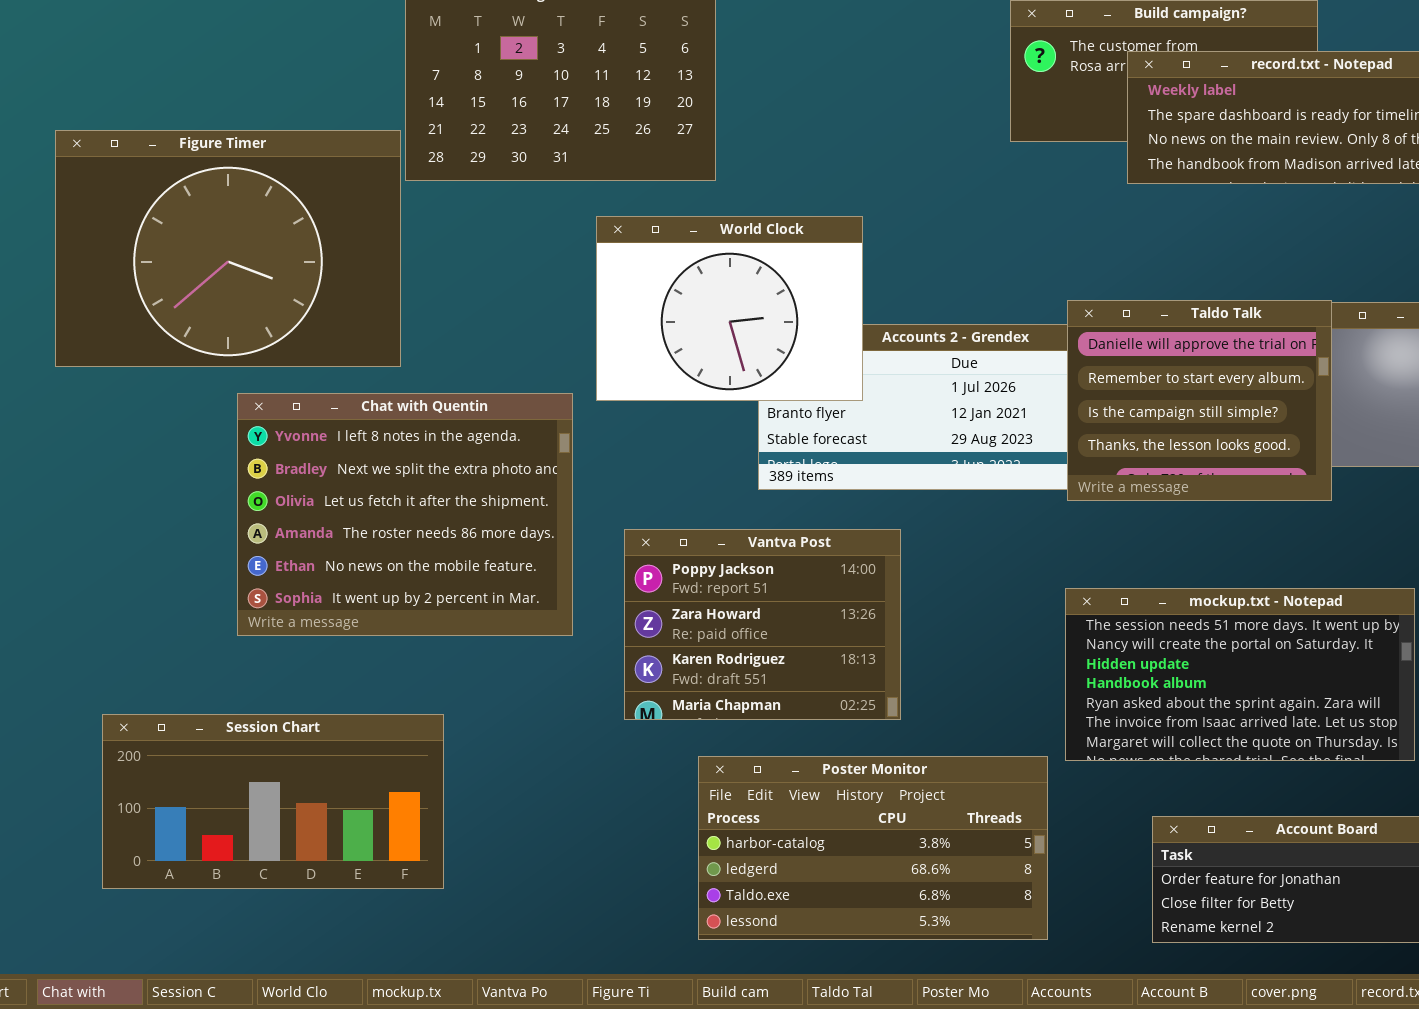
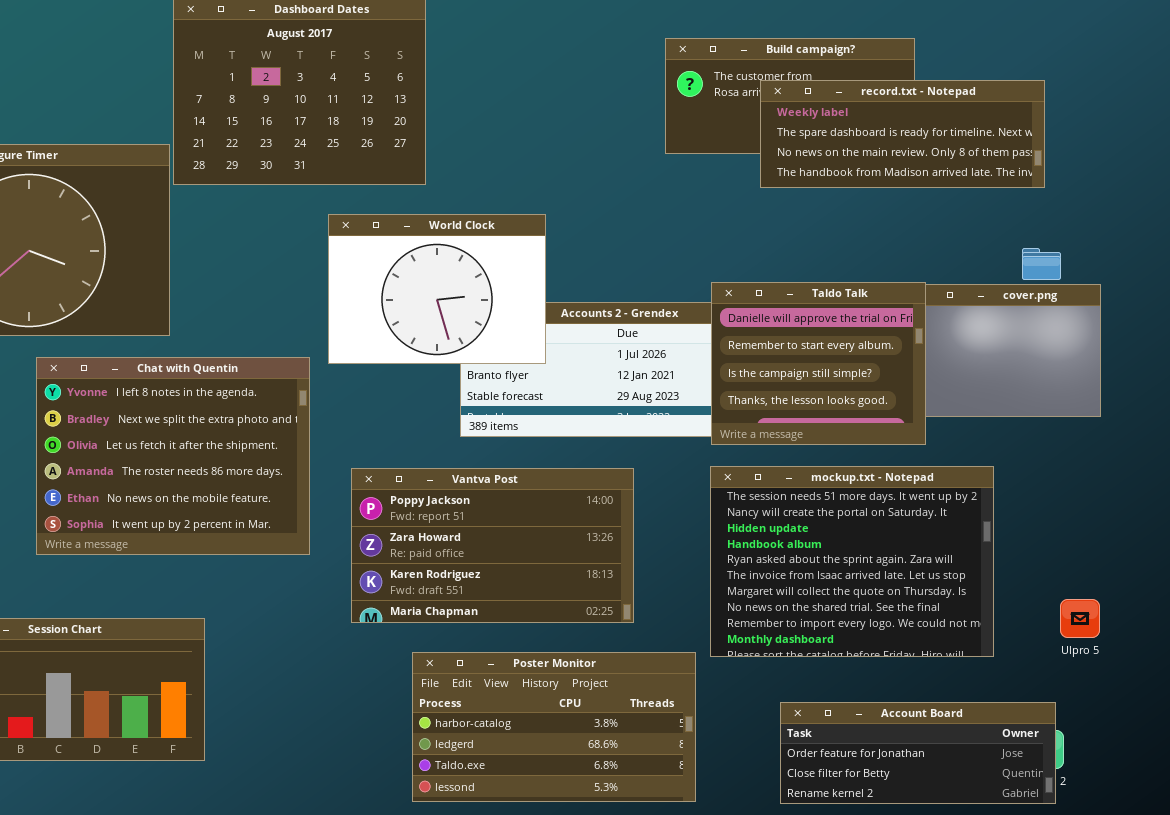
Vantva Post: [624,529,901,720] -> [351,468,634,623], resized
mockup.txt - Notepad: [1065,588,1415,761] -> [710,466,994,657], resized

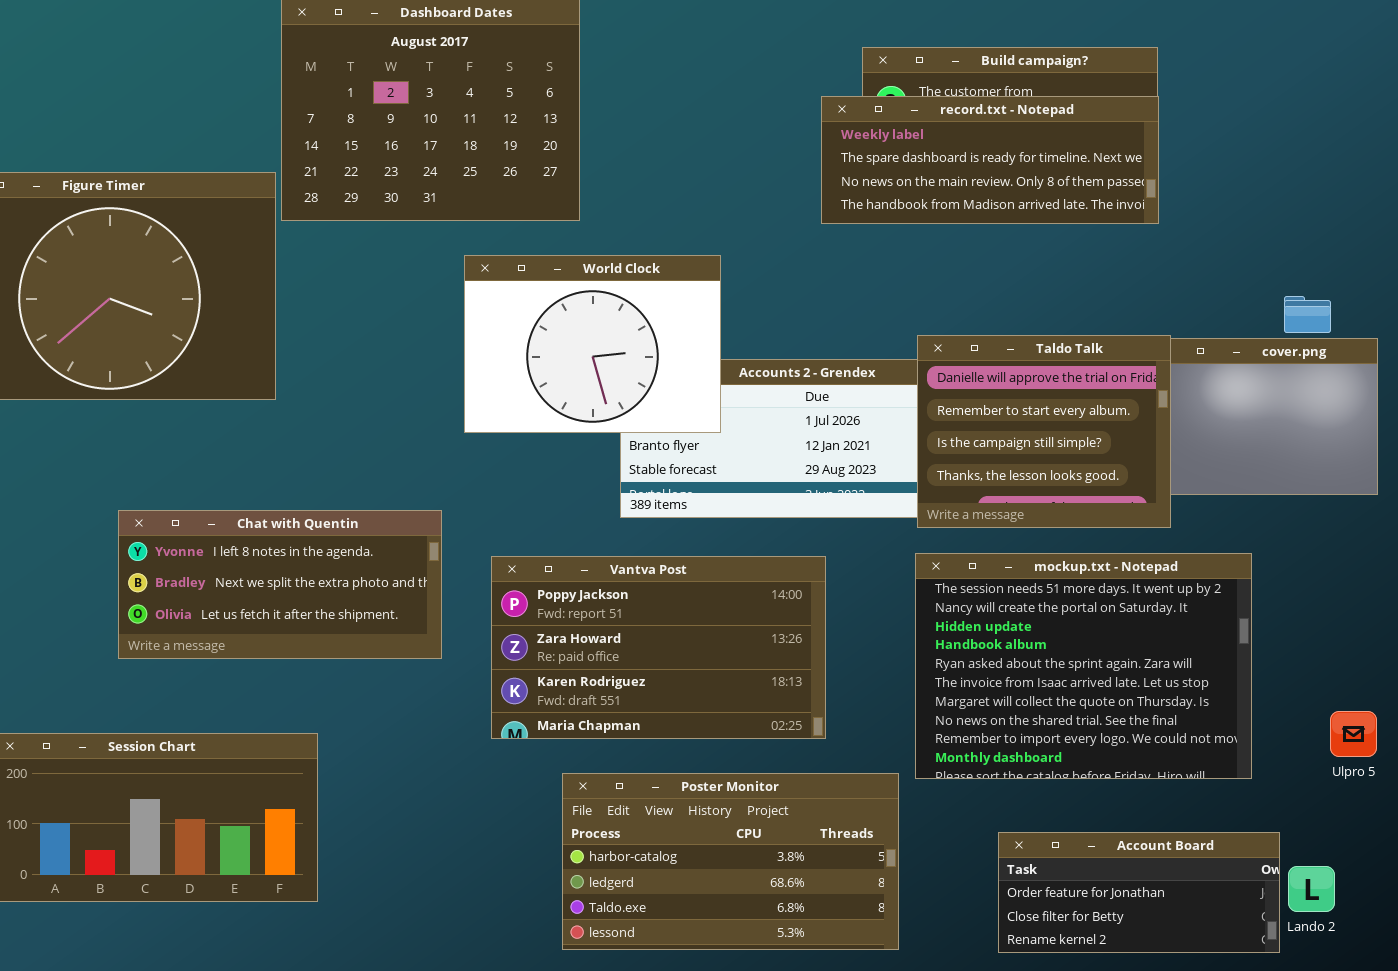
record.txt - Notepad: [760,80,1045,188] -> [821,96,1159,224], moved
Chat with Quentin: [36,357,310,555] -> [118,510,442,659], resized
Account Board: [780,702,1056,804] -> [998,832,1280,953], resized

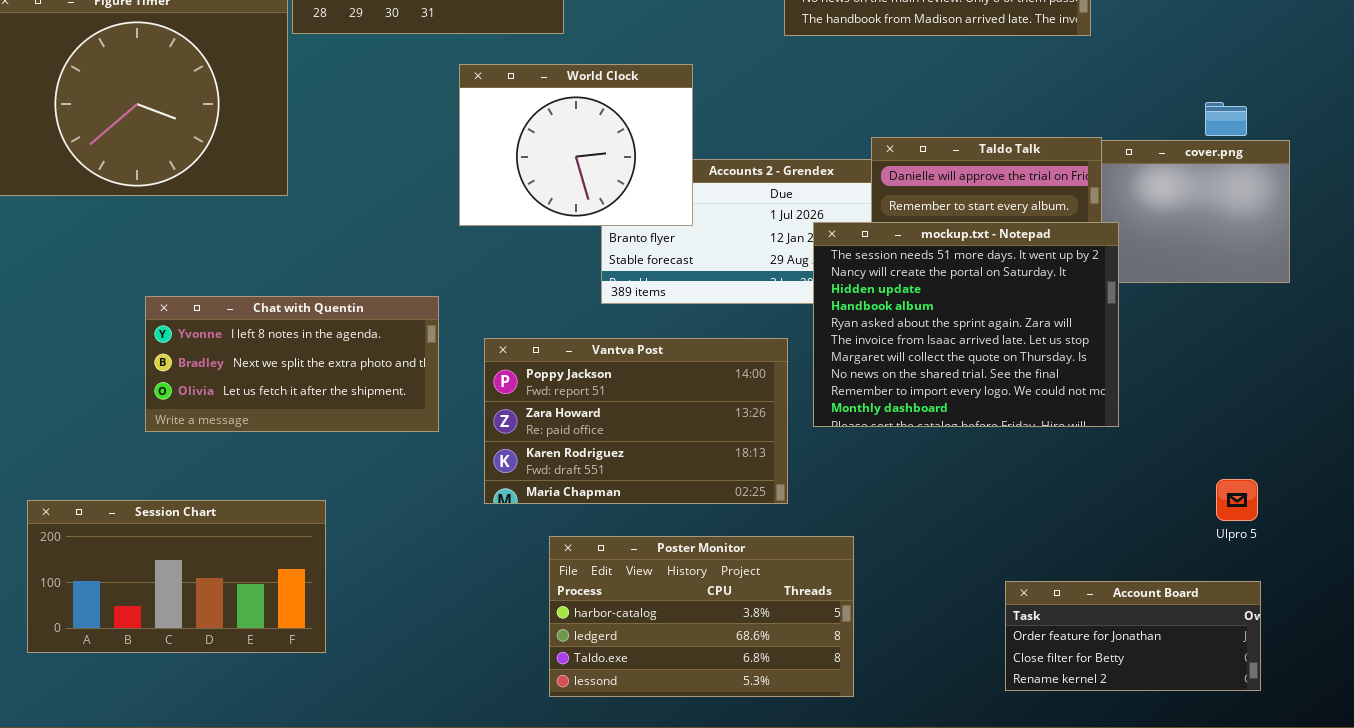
mockup.txt - Notepad: [915,553,1252,779] -> [813,222,1119,427], moved
Ulpro 5: [1330,711,1377,757] -> [1216,479,1258,521], moved
Account Board: [998,832,1280,953] -> [1005,581,1261,691], moved

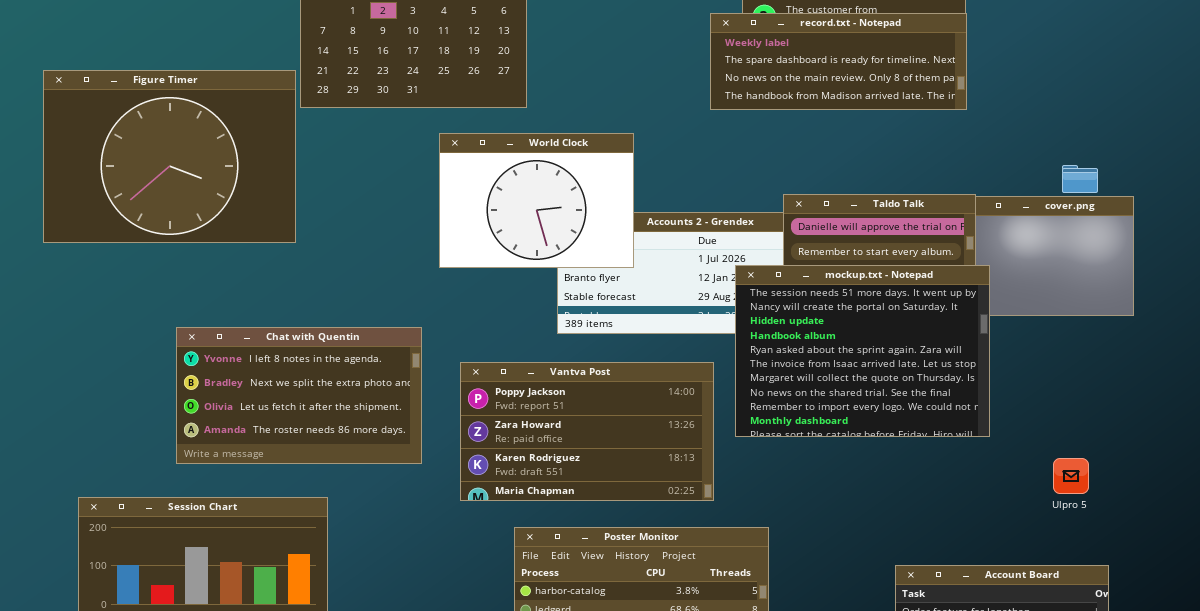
Chat with Quentin: [145,296,439,432] -> [176,327,422,464], resized
Ulpro 5: [1216,479,1258,521] -> [1053,458,1089,494], moved

